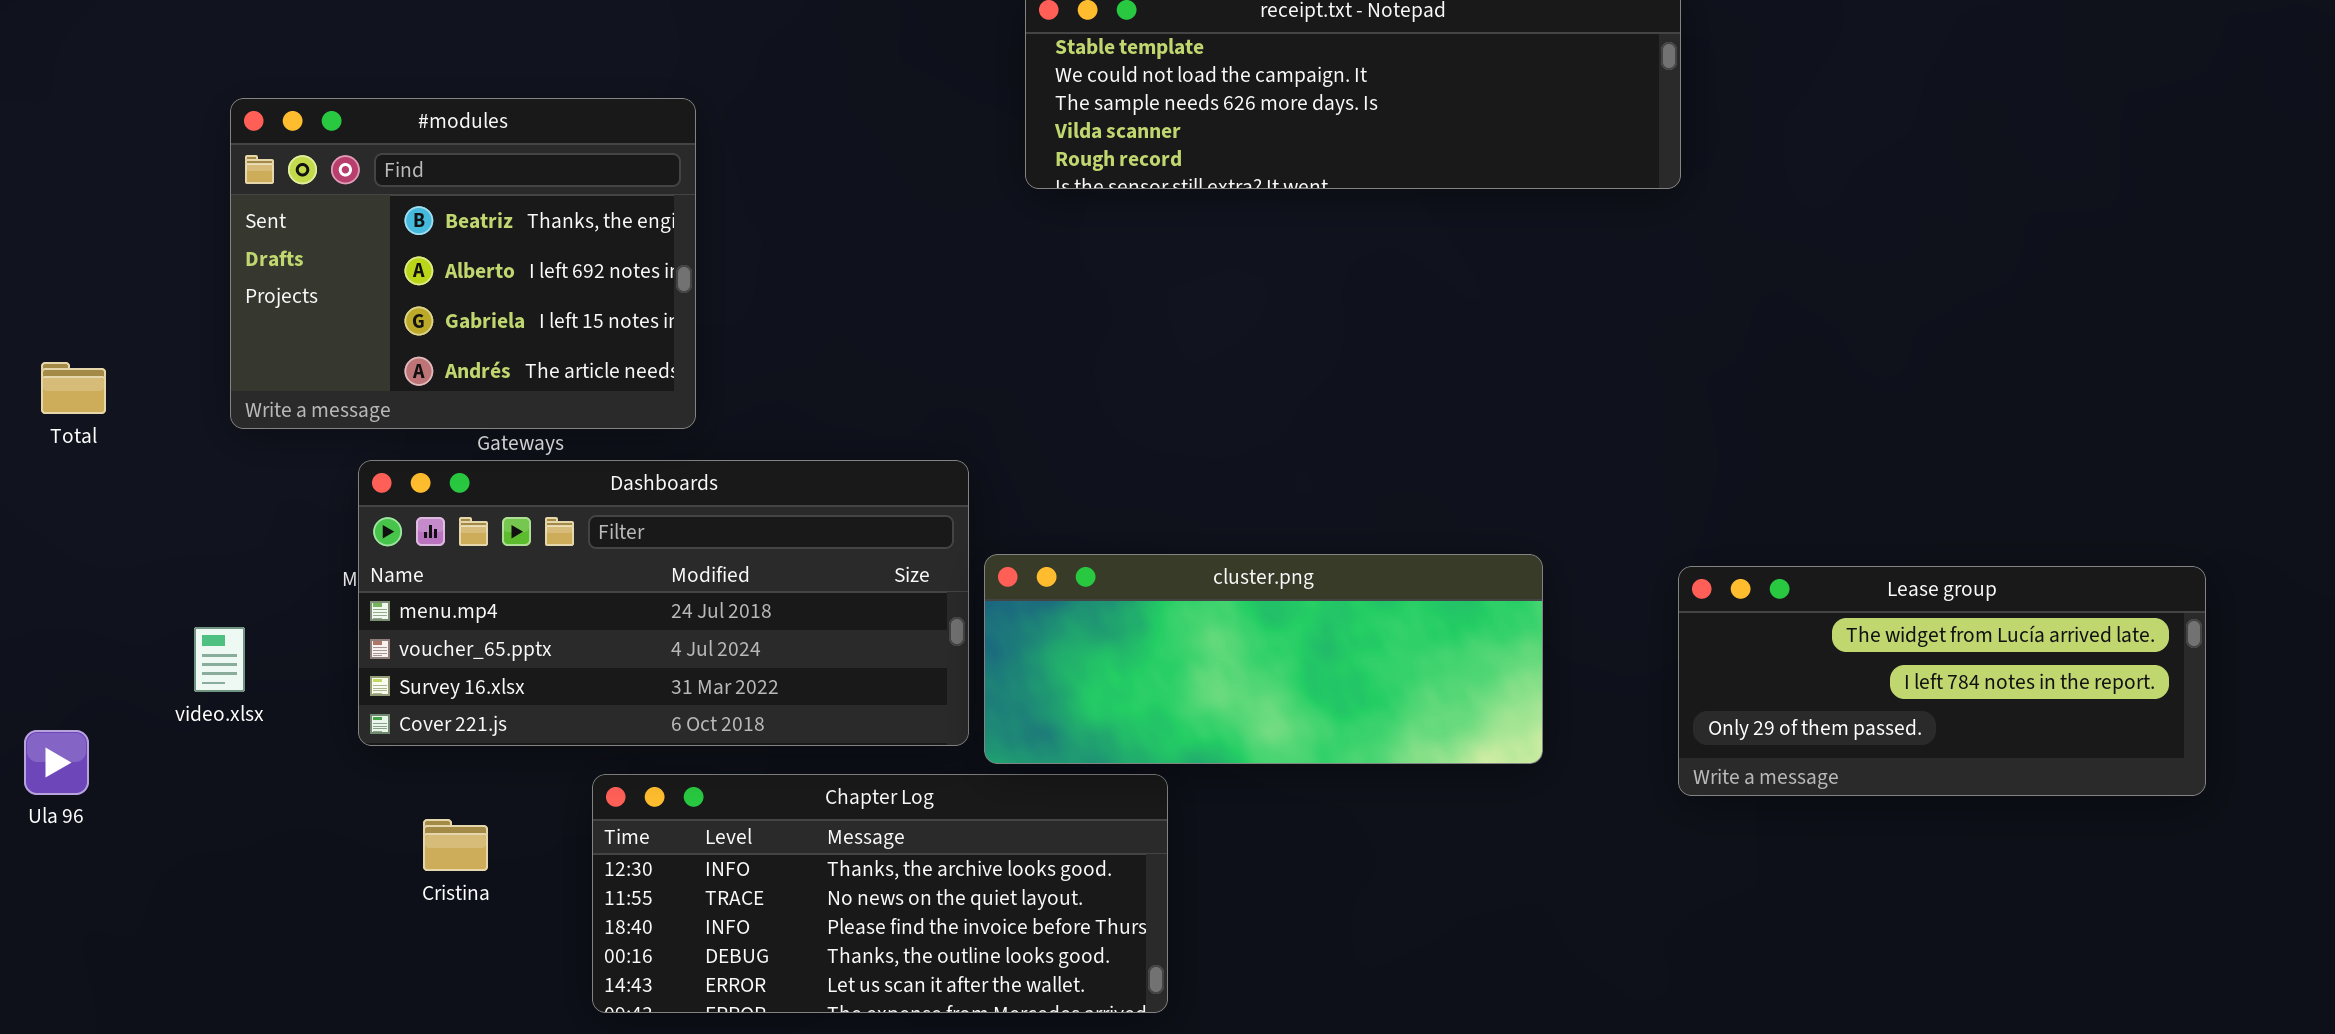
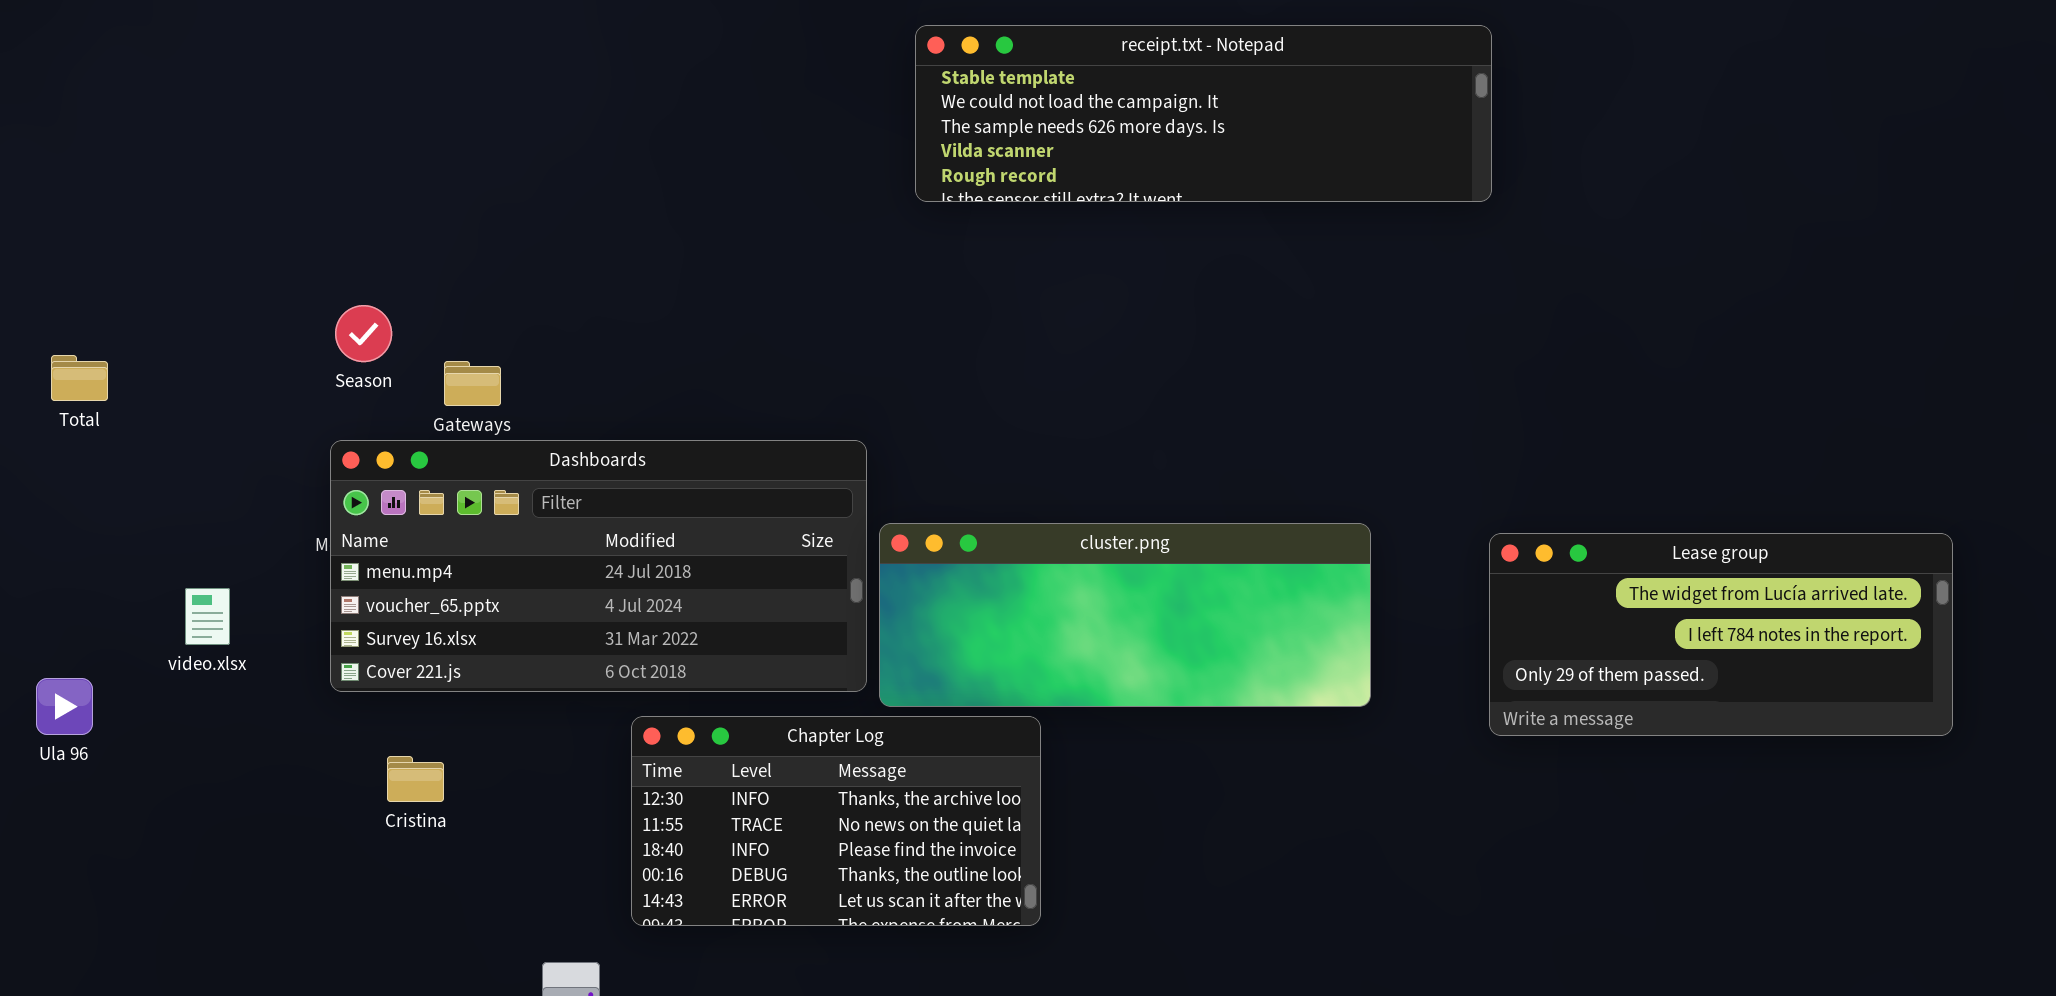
#modules: [230,98,696,429] -> none, closed
Chapter Log: [592,774,1168,1013] -> [631,716,1041,926], resized

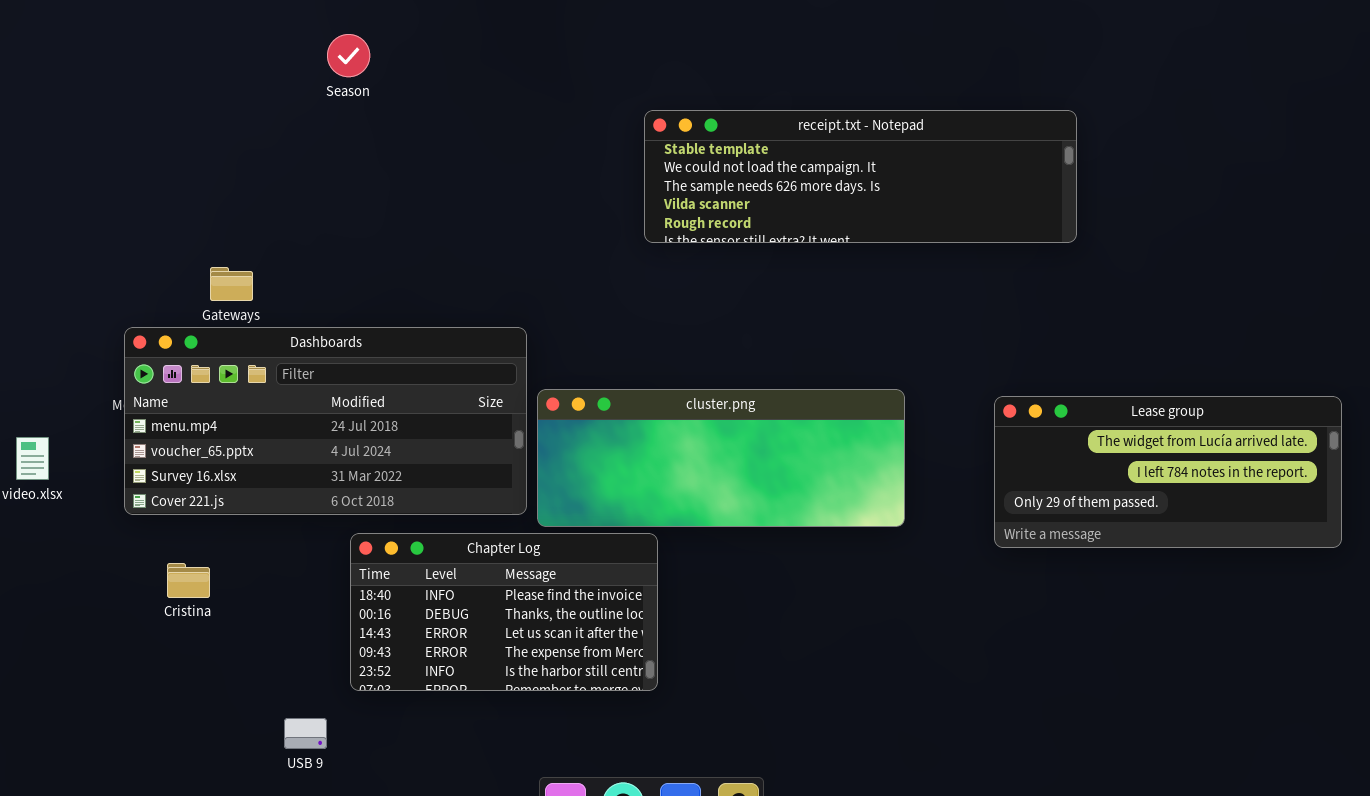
receipt.txt - Notepad: [915,25,1492,202] -> [644,110,1077,243], moved
Season: [335,305,392,362] -> [327,34,370,77], moved
Chapter Log: [631,716,1041,926] -> [350,533,658,691], scrolled down 2 rows

